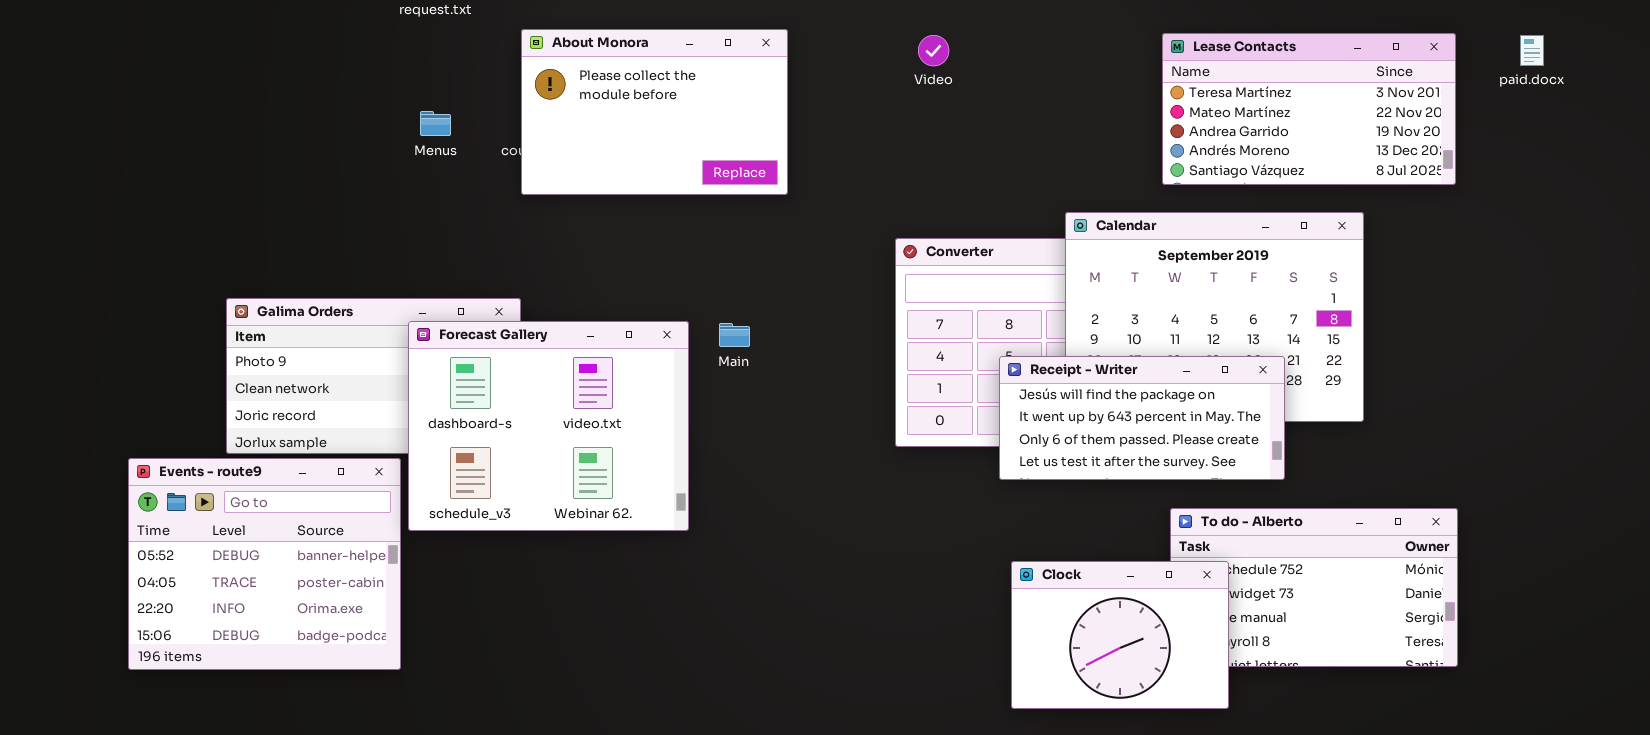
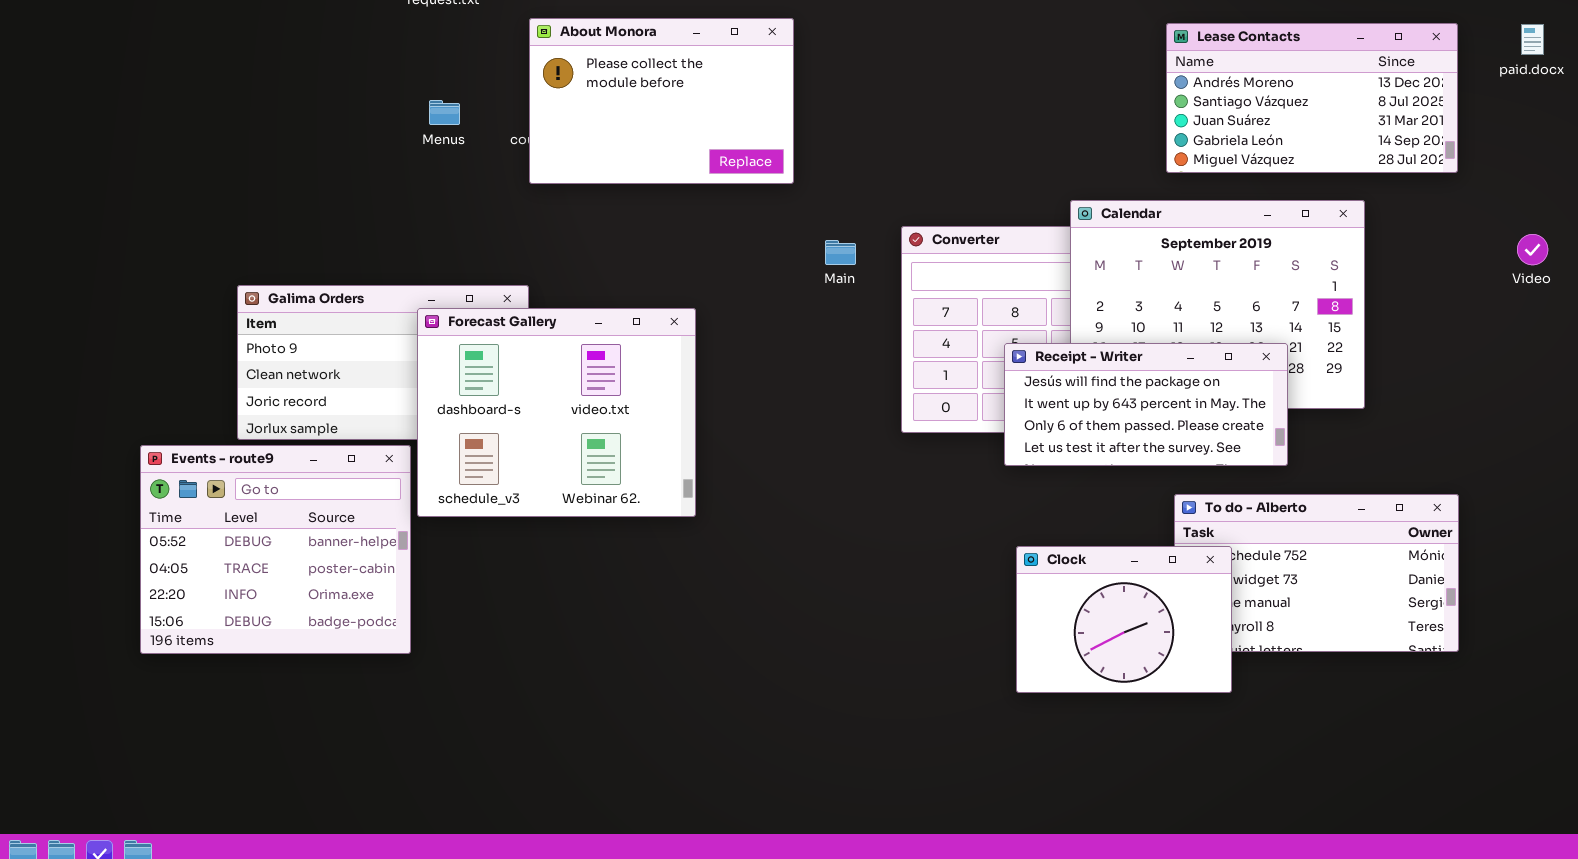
Lease Contacts: [1162,33,1456,185] -> [1166,23,1458,173], scrolled down 3 rows
Video: [918,35,949,66] -> [1517,234,1548,265], moved
Main: [719,323,750,347] -> [825,240,856,265], moved

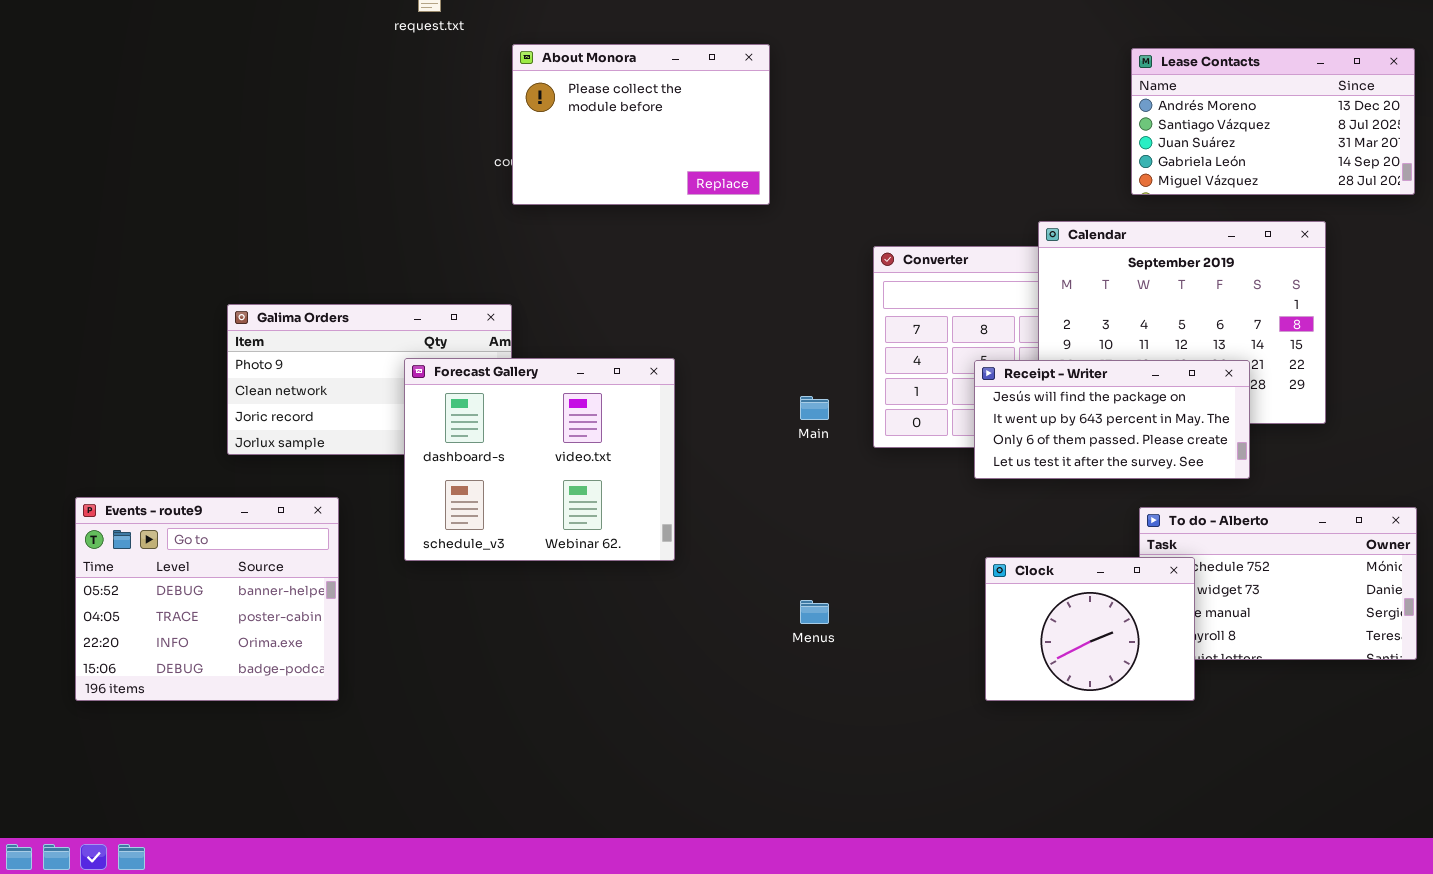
Menus: [429,100,460,125] -> [800,600,829,624], moved
Main: [825,240,856,265] -> [800,396,829,420], moved
Forecast Gallery: [417,308,696,517] -> [404,358,675,561], moved
Events - route9: [140,445,411,654] -> [75,497,339,701], moved

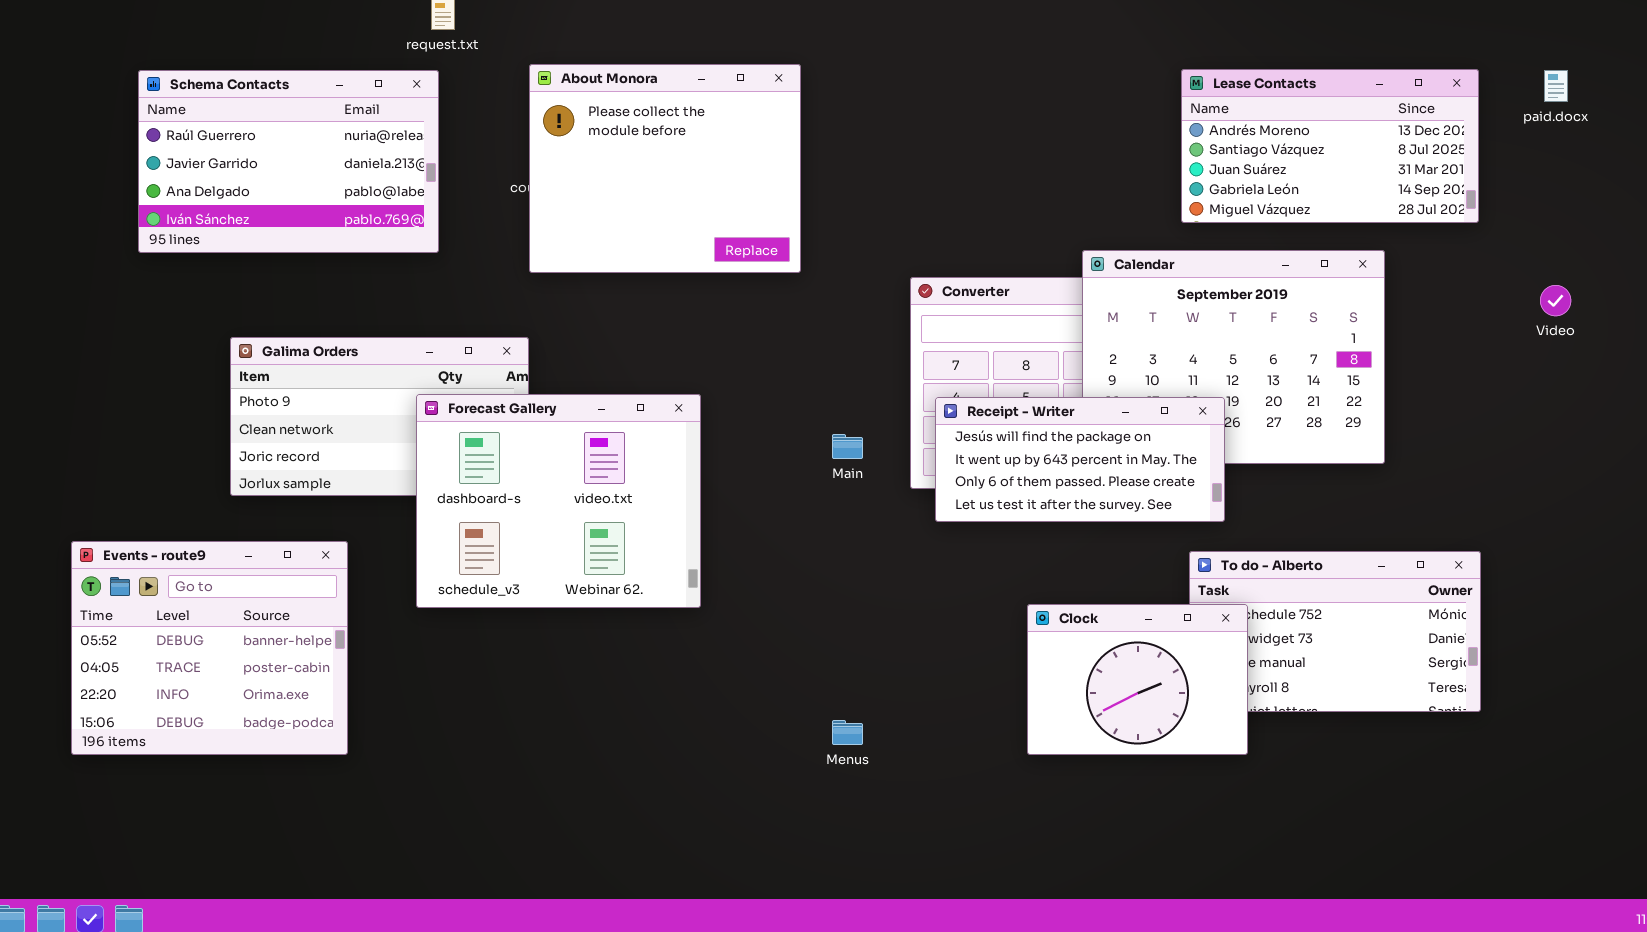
About Monora: [512,44,770,205] -> [529,64,801,273], resized
Schema Contacts: none -> [138,70,439,253], opened
Receipt - Writer: [974,360,1250,479] -> [935,397,1225,522], moved
Menus: [800,600,829,624] -> [832,720,863,745], moved

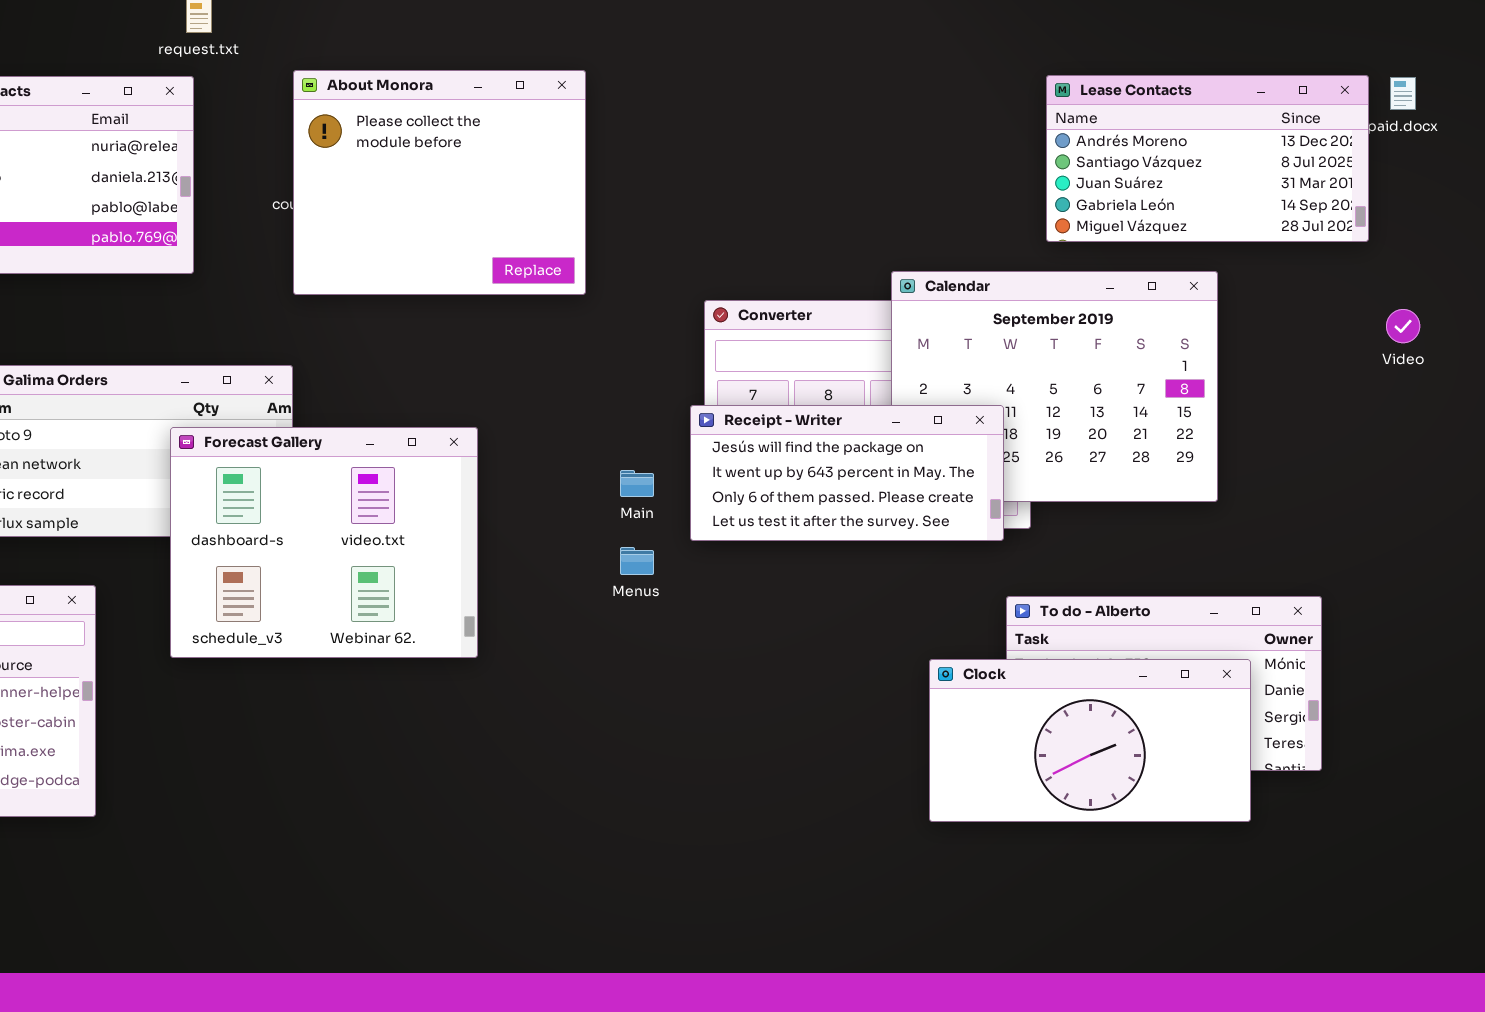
Lease Contacts: [1181,69,1479,223] -> [1046,75,1369,242], moved
Receipt - Writer: [935,397,1225,522] -> [690,405,1004,541], moved
Clock: [1027,604,1248,755] -> [929,659,1251,822], moved, resized
Menus: [832,720,863,745] -> [620,547,654,575], moved

